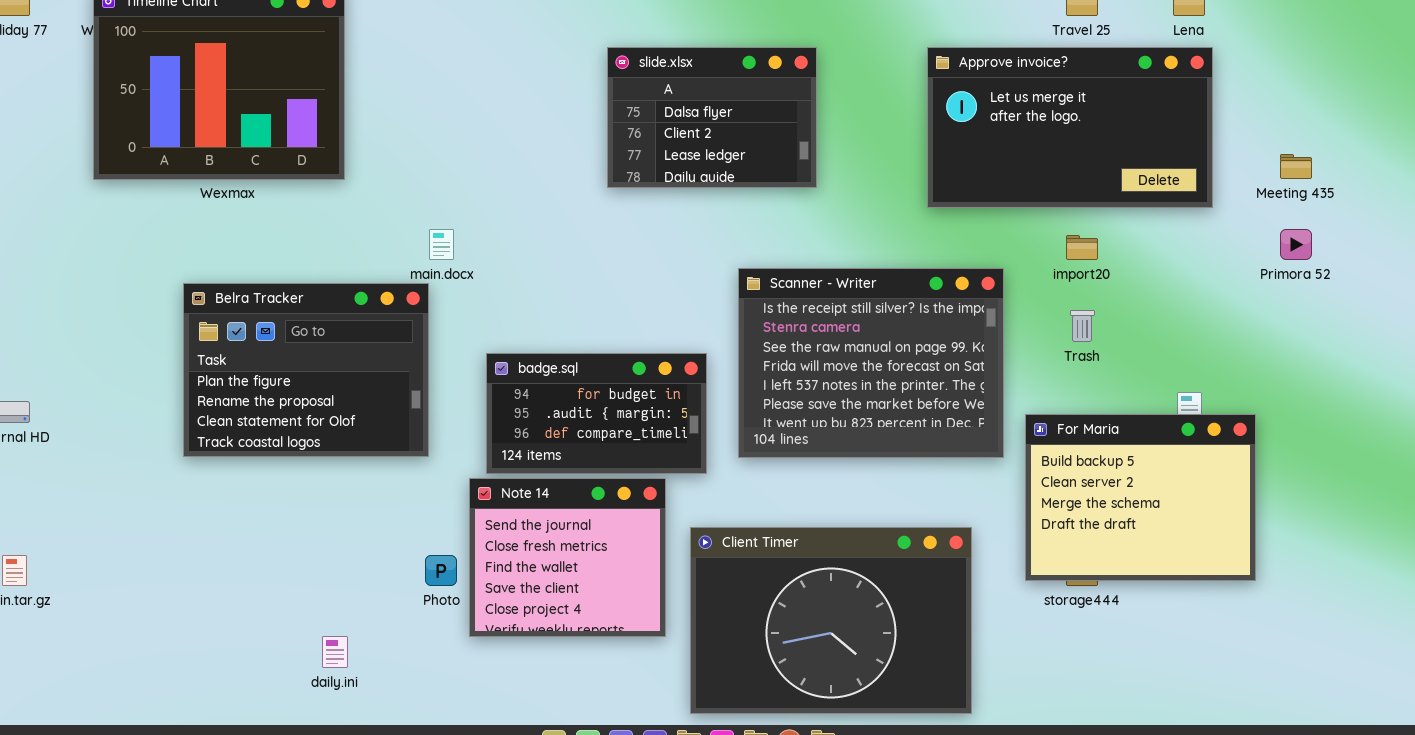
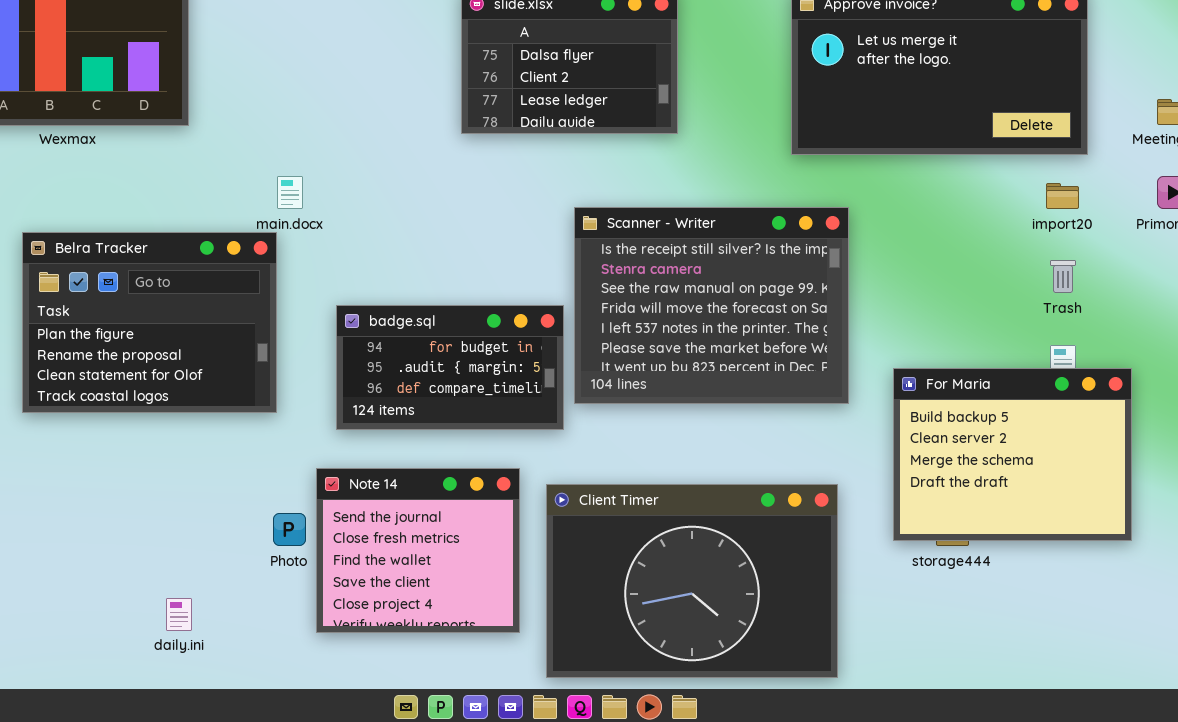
import20: [1066,235,1098,260] -> [1046,183,1079,209], moved
Scanner - Writer: [738,268,1004,458] -> [574,207,849,404], moved
Trash: [1070,310,1095,342] -> [1050,260,1076,293], moved
Note 14: [469,478,666,637] -> [316,468,520,633], moved

